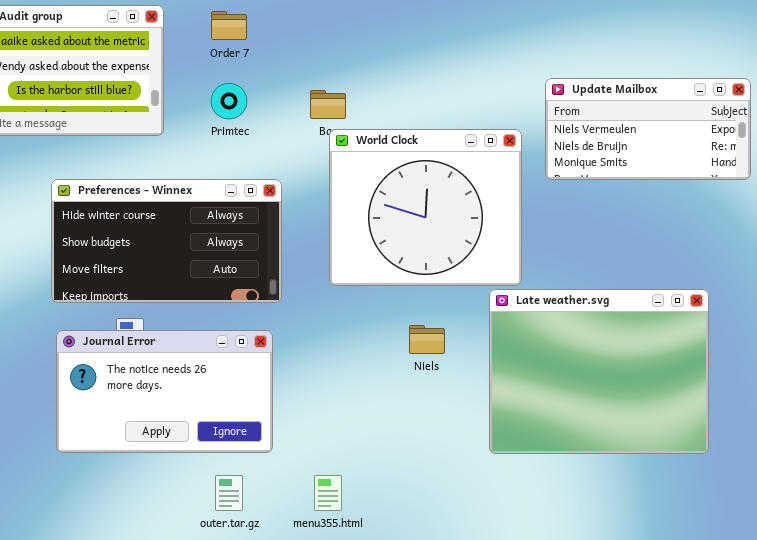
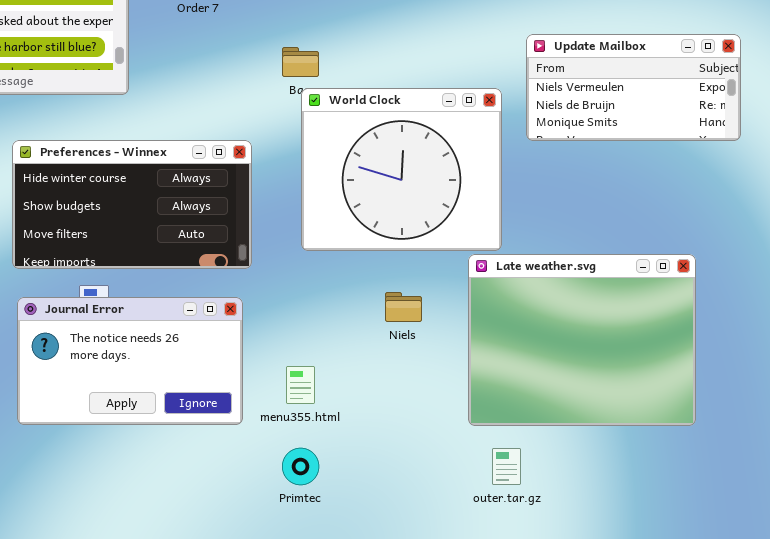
Primtec: [211,83,247,119] -> [282,448,319,485], moved
outer.tar.gz: [215,475,243,511] -> [492,448,521,485], moved
menu355.html: [314,475,342,511] -> [286,366,315,404], moved

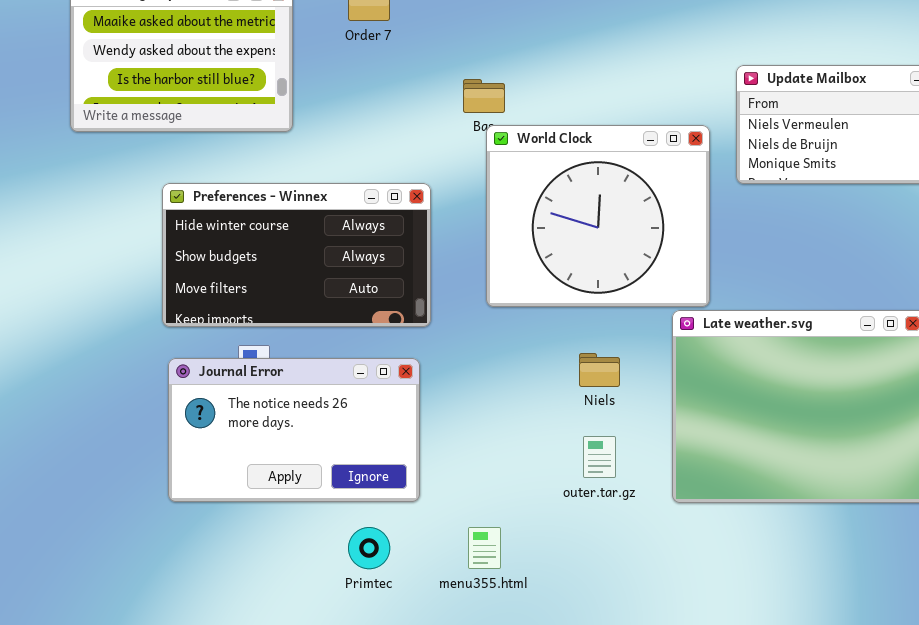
menu355.html: [286,366,315,404] -> [468,527,501,569], moved
Primtec: [282,448,319,485] -> [348,527,390,569], moved
outer.tar.gz: [492,448,521,485] -> [583,436,616,478], moved

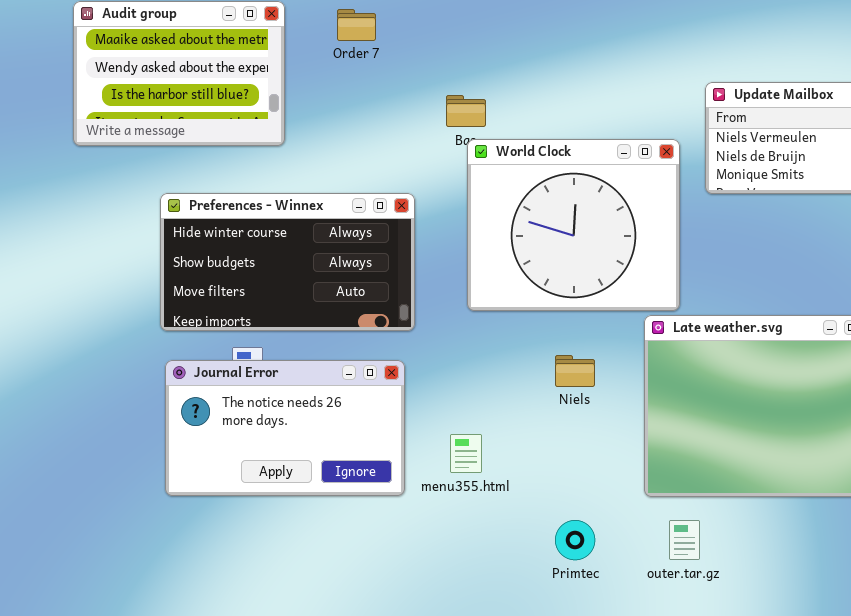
outer.tar.gz: [583,436,616,478] -> [669,520,700,560], moved
Primtec: [348,527,390,569] -> [555,520,595,560], moved
menu355.html: [468,527,501,569] -> [450,434,482,473], moved

